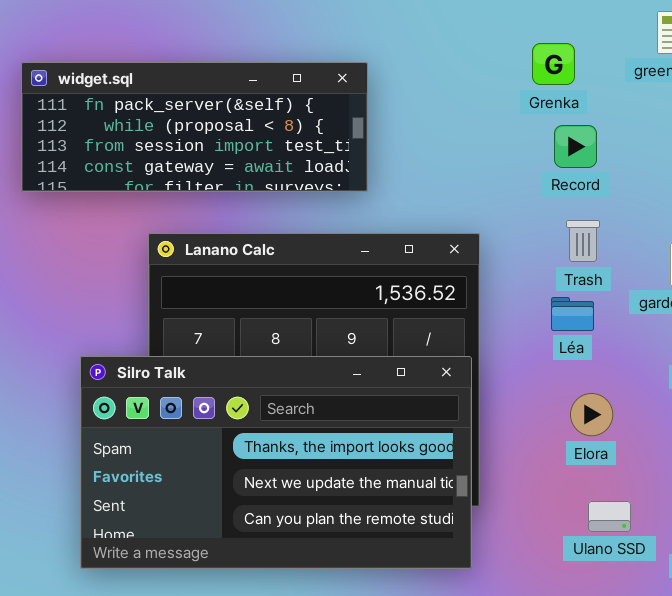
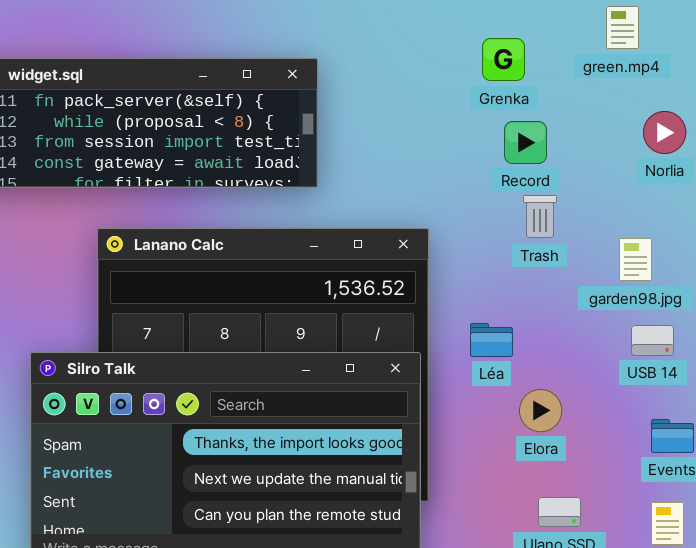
Trash: [566,220,600,262] -> [523,195,557,238], moved
Léa: [551,297,594,331] -> [470,323,513,357], moved

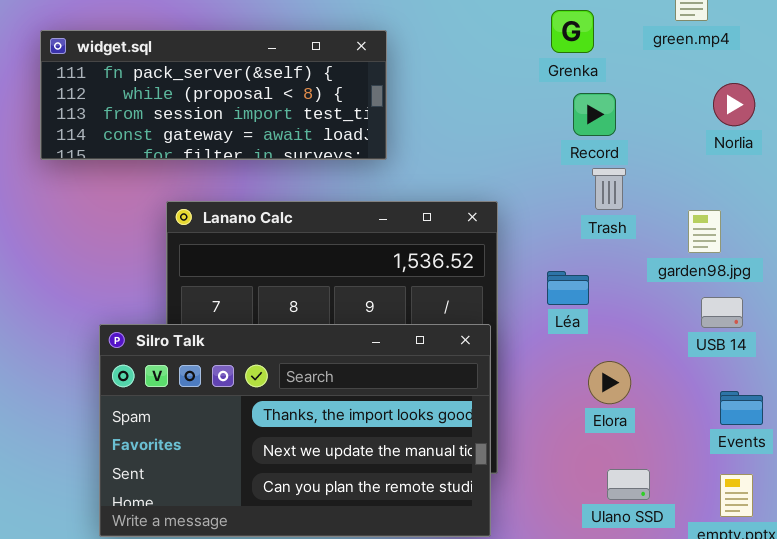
Léa: [470,323,513,357] -> [547,271,589,305], moved

